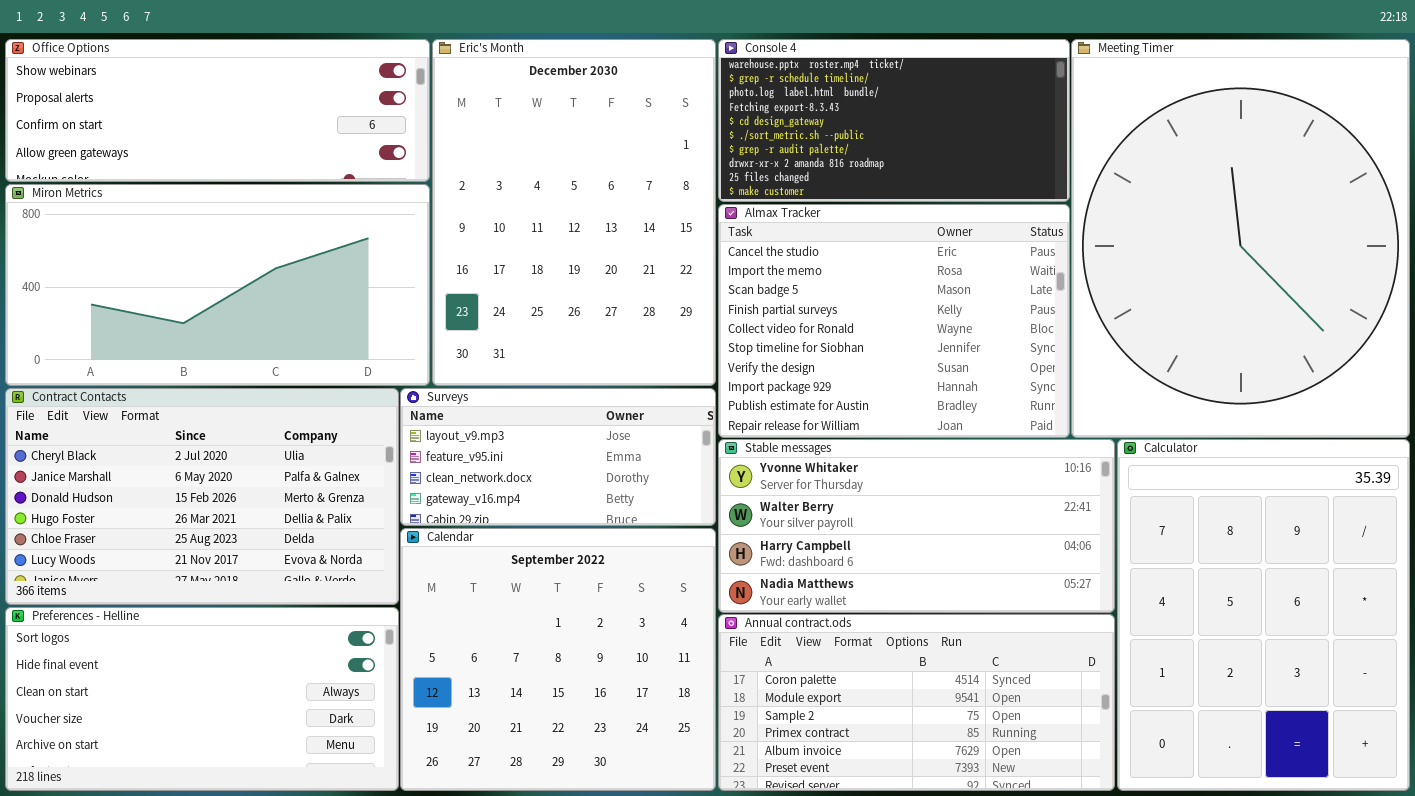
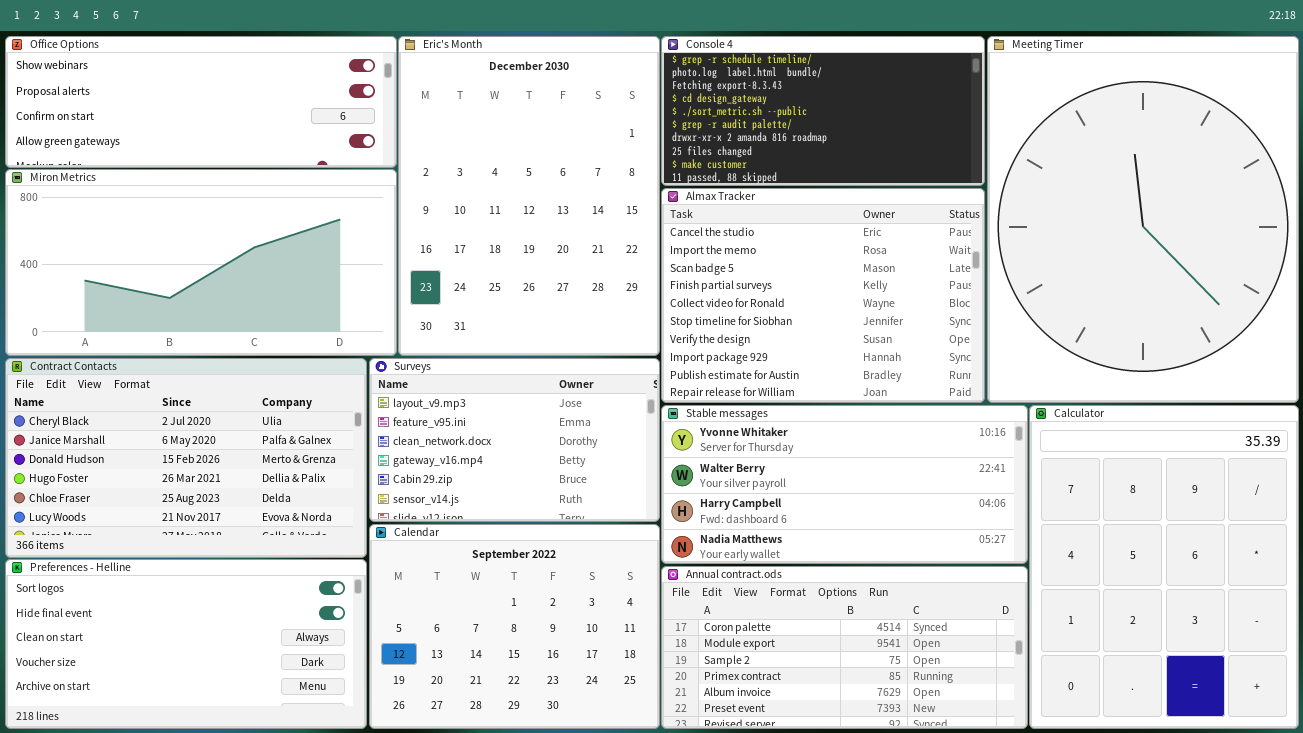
Console 4: [718,39,1070,202] -> [661,36,985,186], scrolled down 1 row
Surveys: [400,388,716,526] -> [369,358,660,522], resized
Calendar: [400,528,716,791] -> [369,524,660,729], resized

